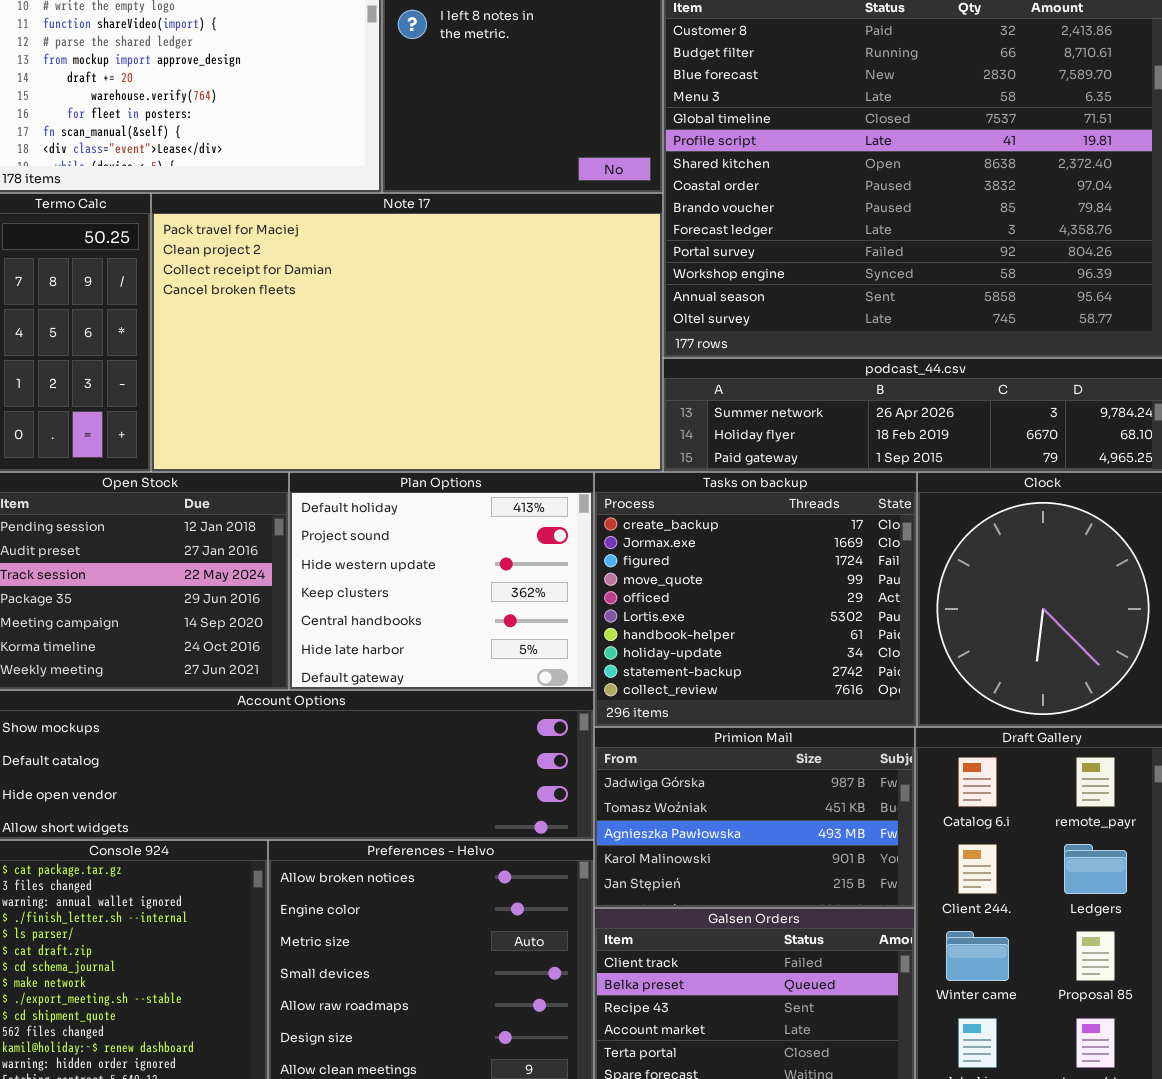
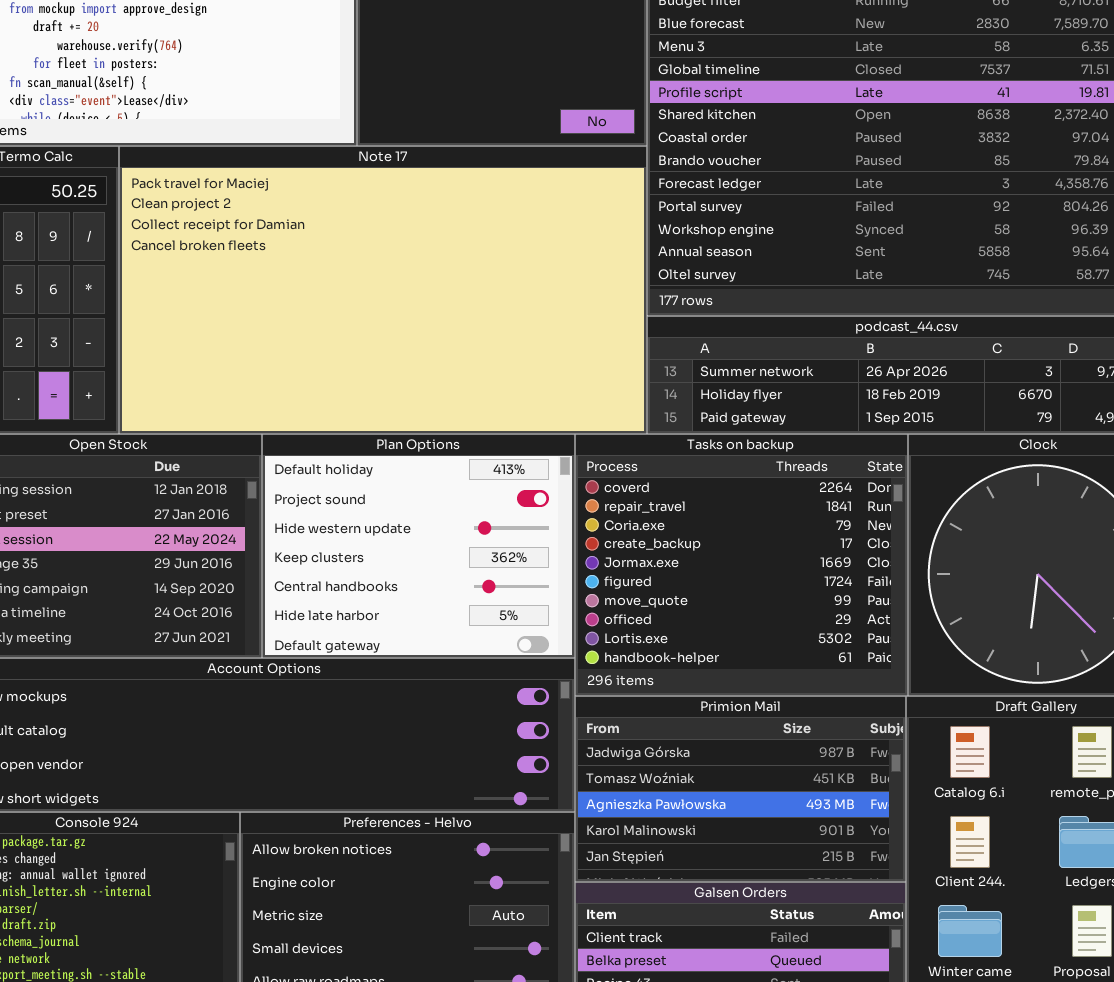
Tasks on backup: [594,472,917,727] -> [575,434,908,696], scrolled up 3 rows

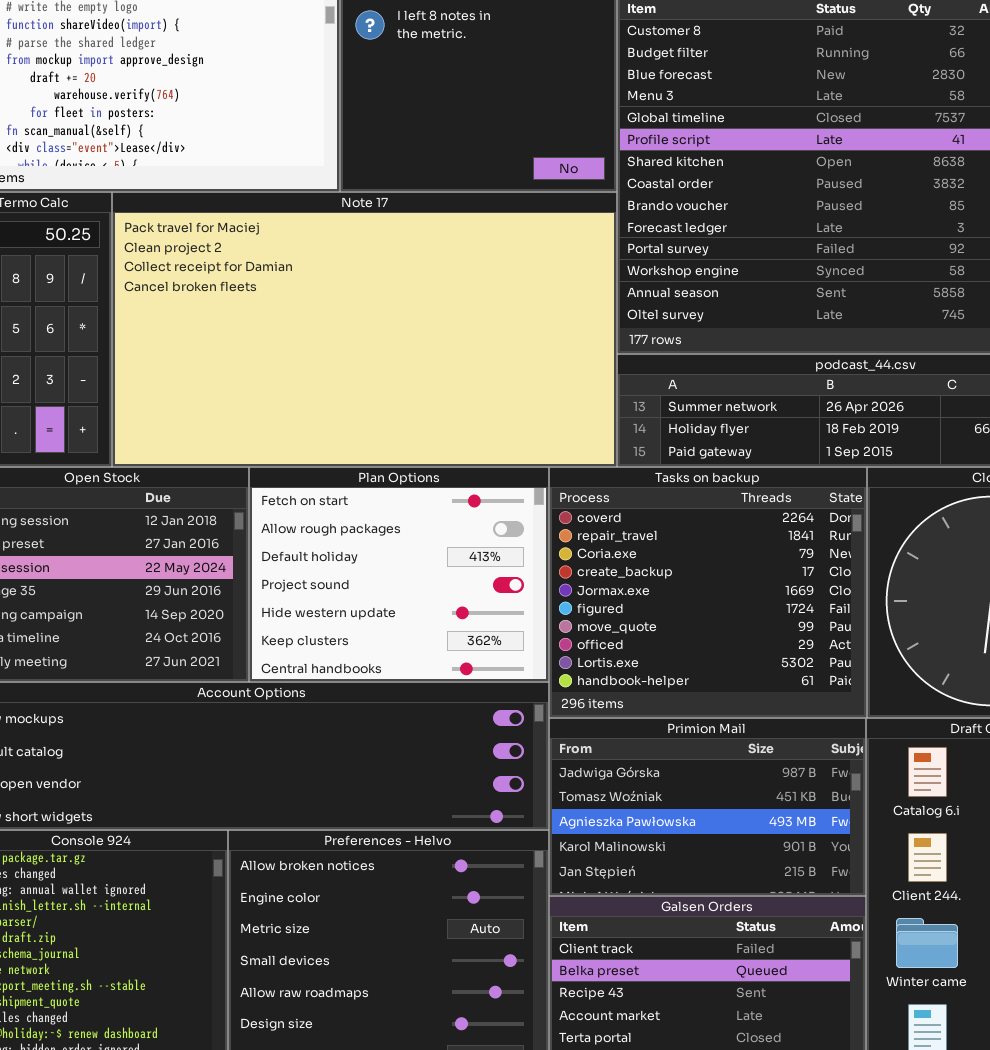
Plan Options: [262,434,575,658] -> [249,467,549,682], scrolled up 2 rows

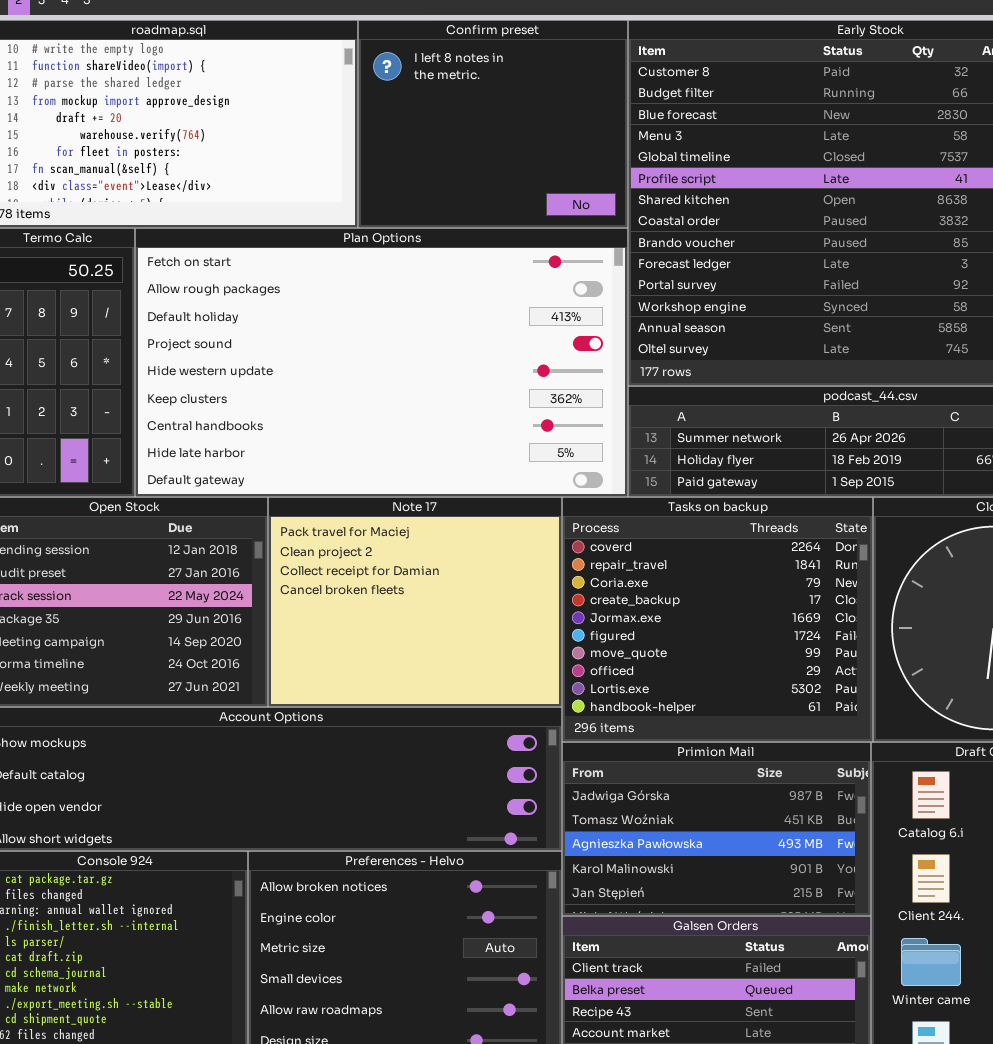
Note 17: [112,192,617,467] -> [268,497,562,707], moved, resized
Plan Options: [249,467,549,682] -> [135,228,628,497], moved, resized

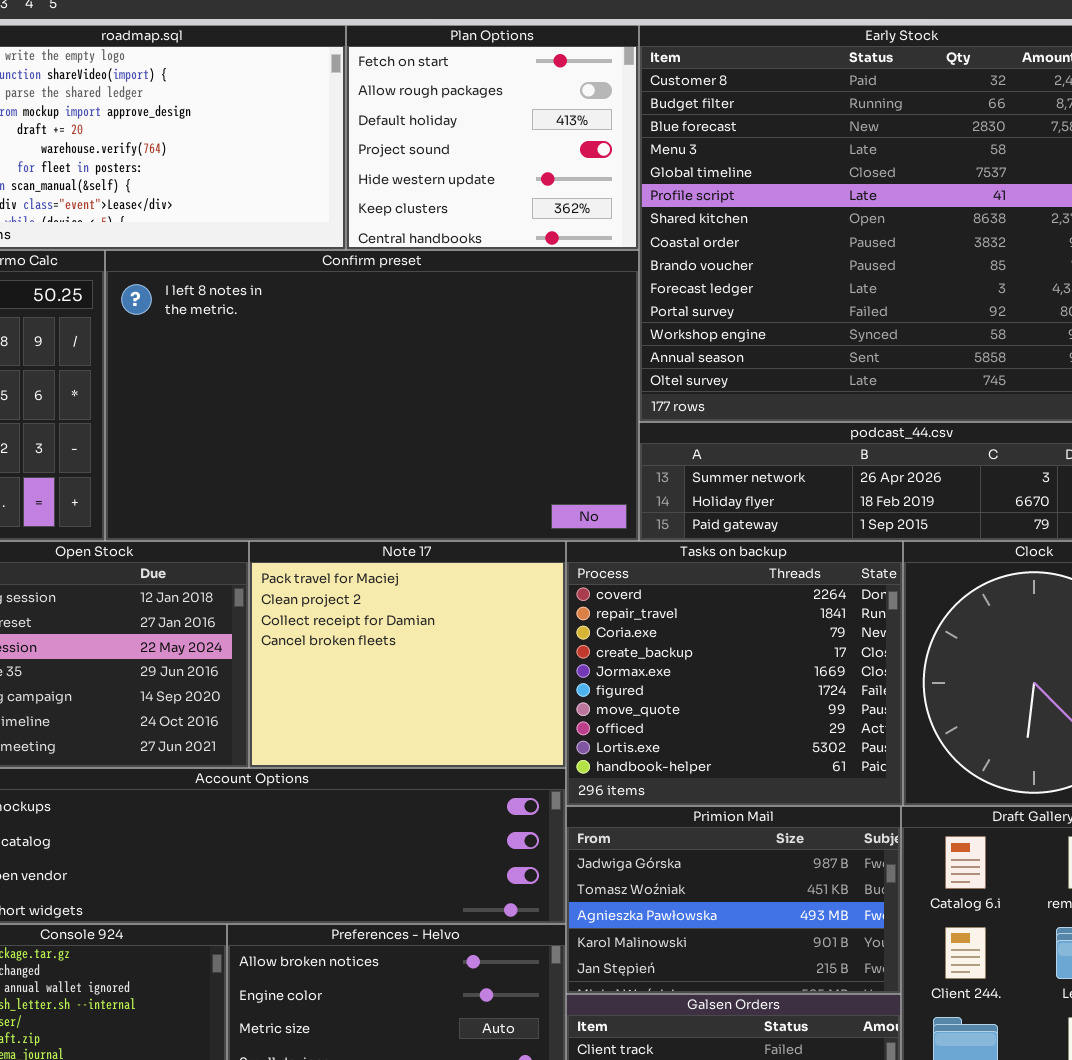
Confirm preset: [358,20,628,228] -> [105,250,639,541], moved, resized
Plan Options: [135,228,628,497] -> [346,25,639,250], moved, resized

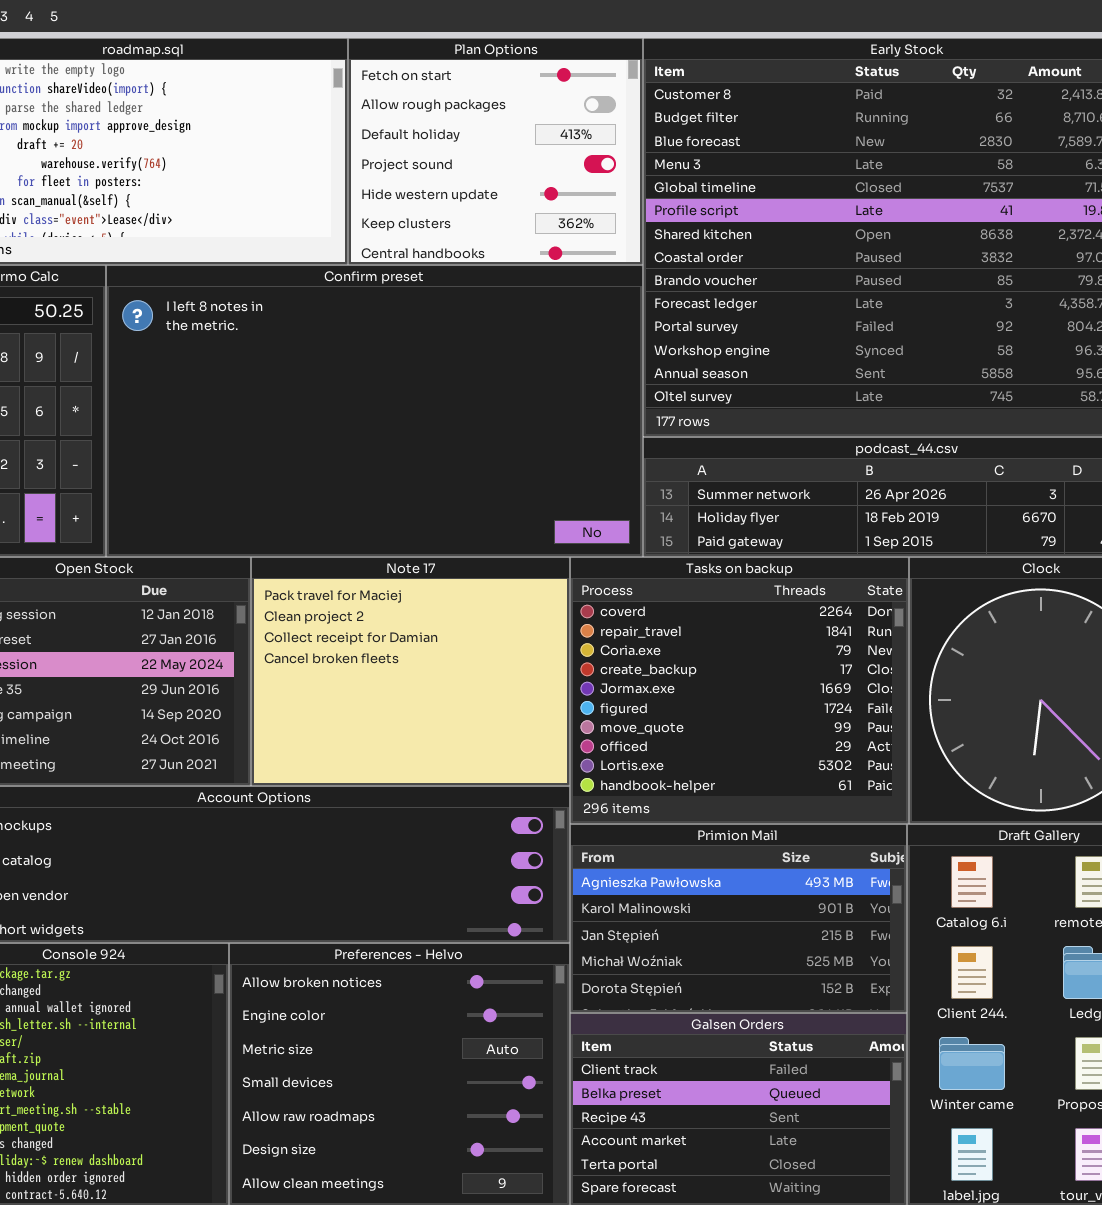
Primion Mail: [566,806,901,994] -> [570,824,907,1013], scrolled down 2 rows

